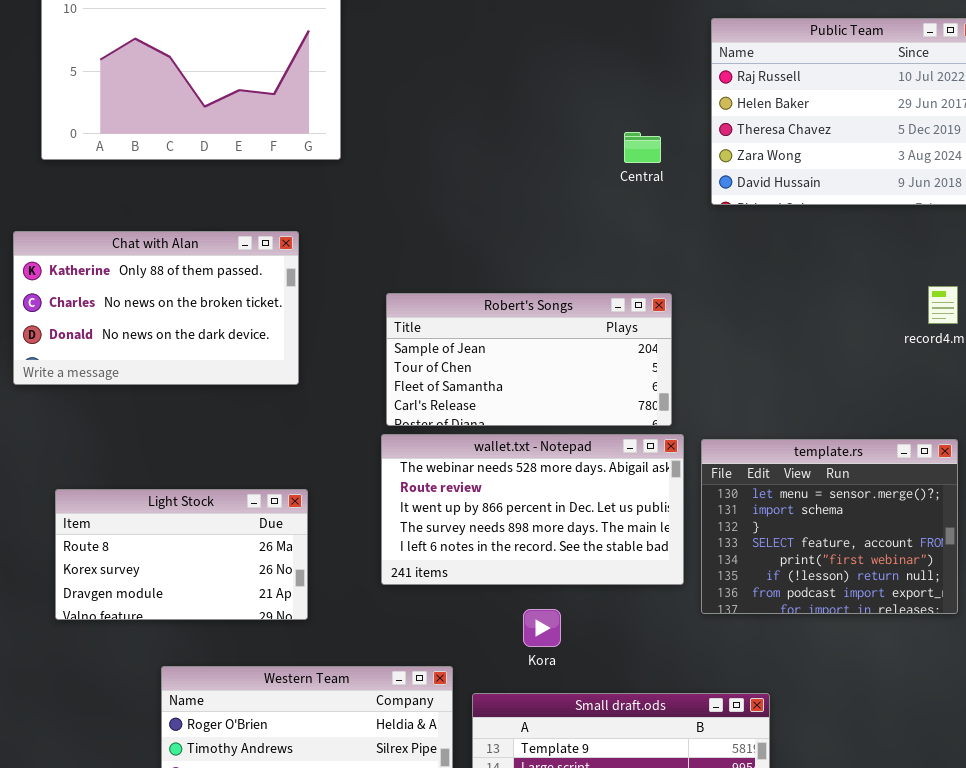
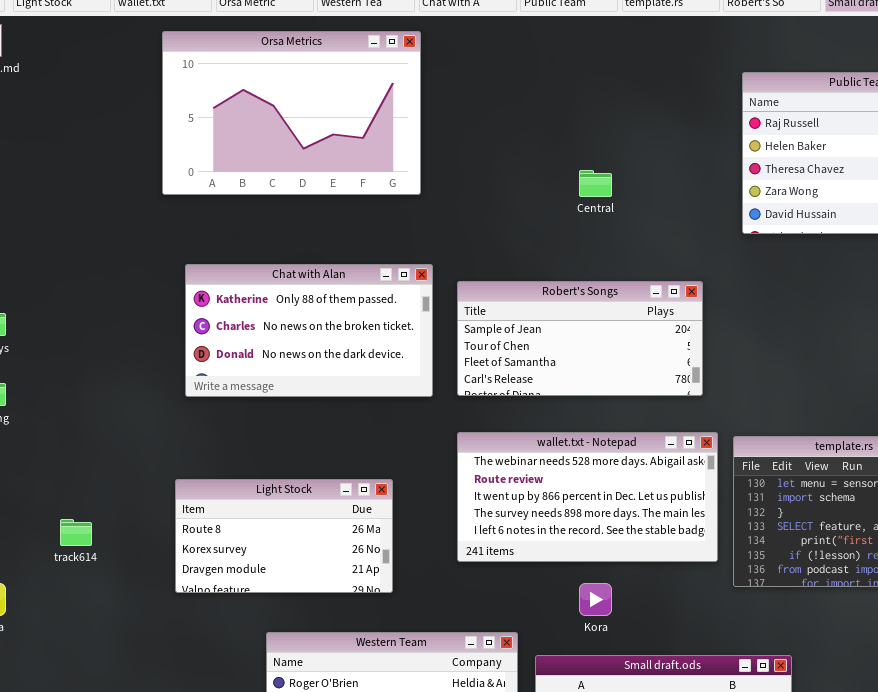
Central: [624,132,661,163] -> [579,170,612,197], moved
Chat with Alan: [13,231,299,385] -> [185,264,433,397], moved
Robert's Songs: [386,293,672,426] -> [457,281,703,396], moved

